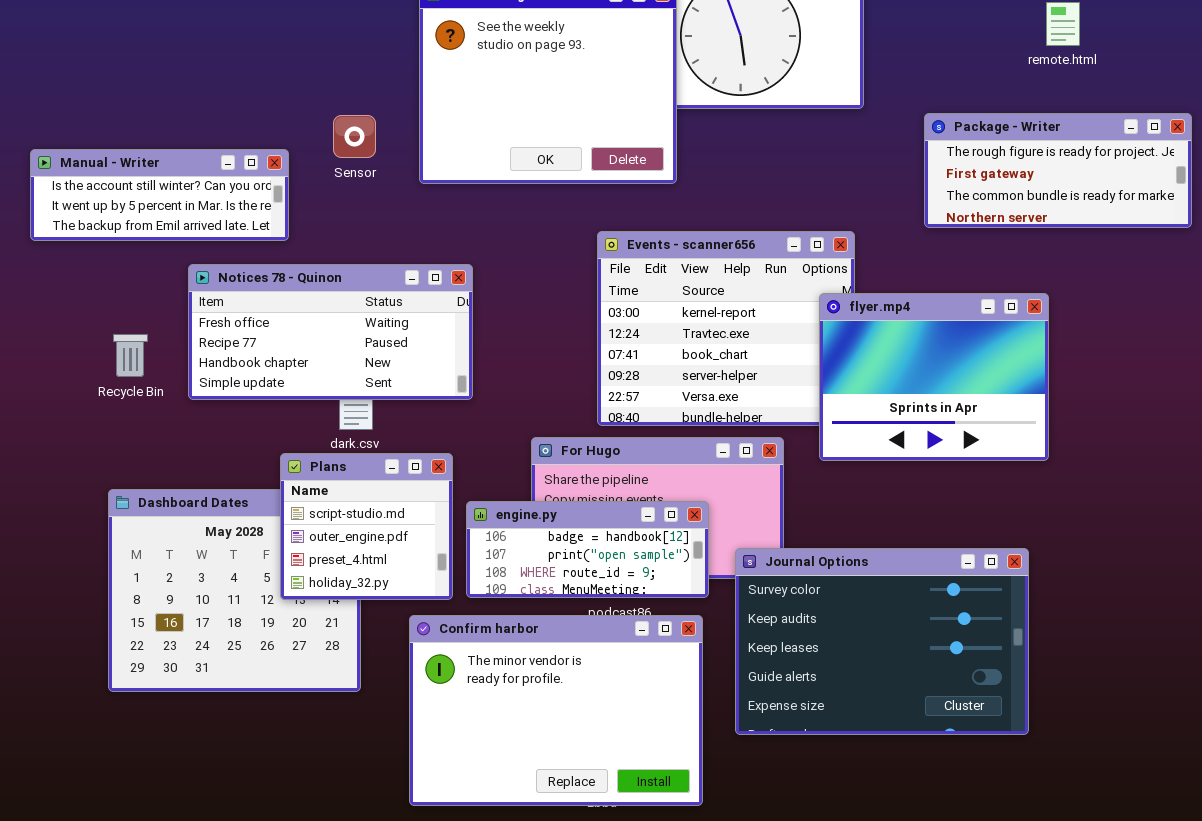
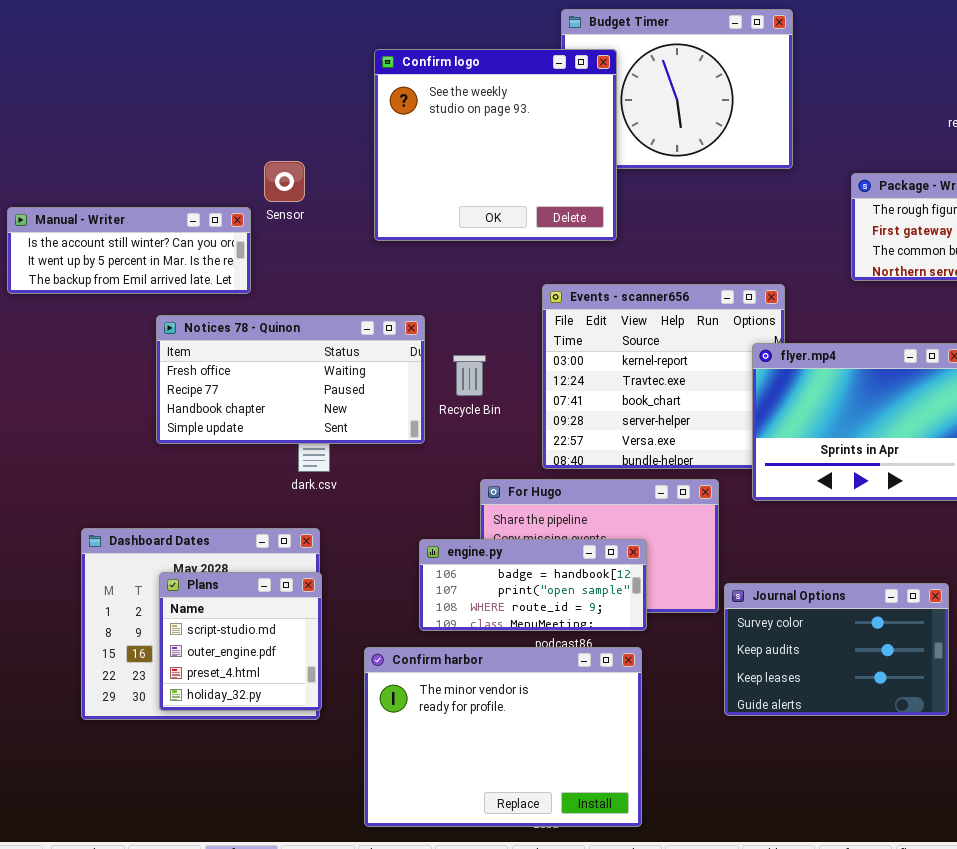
Sensor: [333,115,376,158] -> [264,161,305,202], moved
Recycle Bin: [113,334,148,377] -> [453,355,486,396], moved
Plans: [280,453,453,600] -> [159,572,322,711], moved
Journal Options: [735,548,1029,735] -> [724,583,949,716], resized

